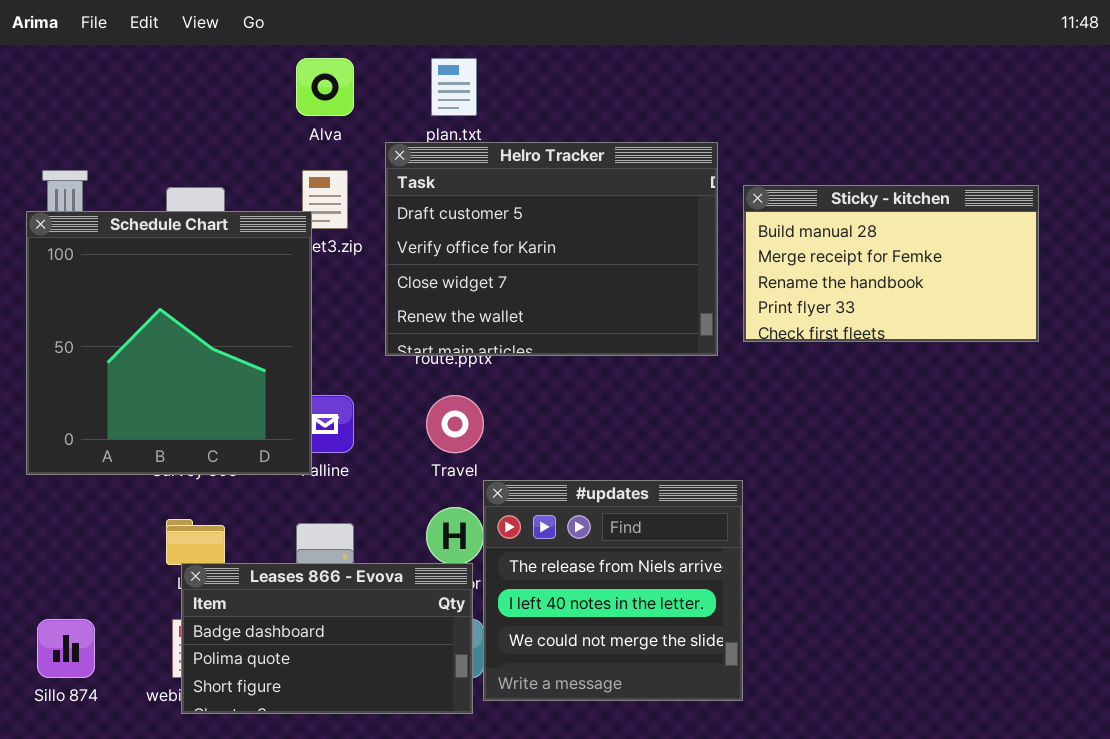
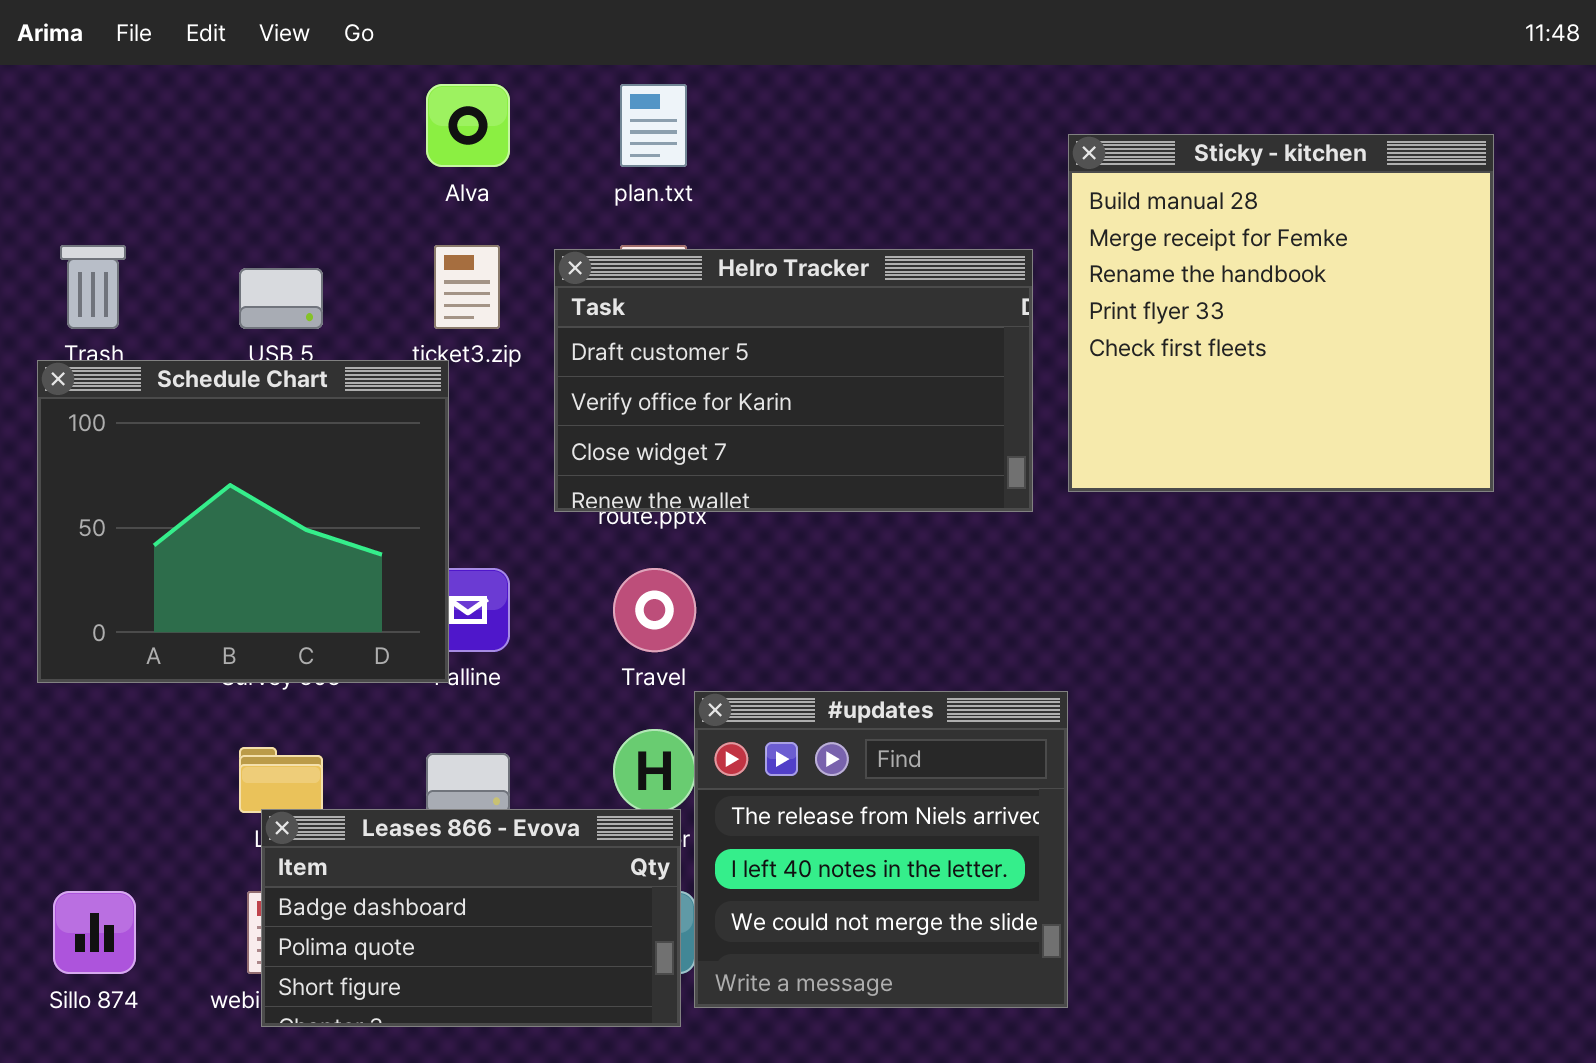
Helro Tracker: [385,142,718,356] -> [554,249,1033,512], resized
Sticky - kitchen: [743,185,1039,342] -> [1068,134,1494,492], resized
Schedule Chart: [26,211,312,475] -> [37,360,449,683], resized

